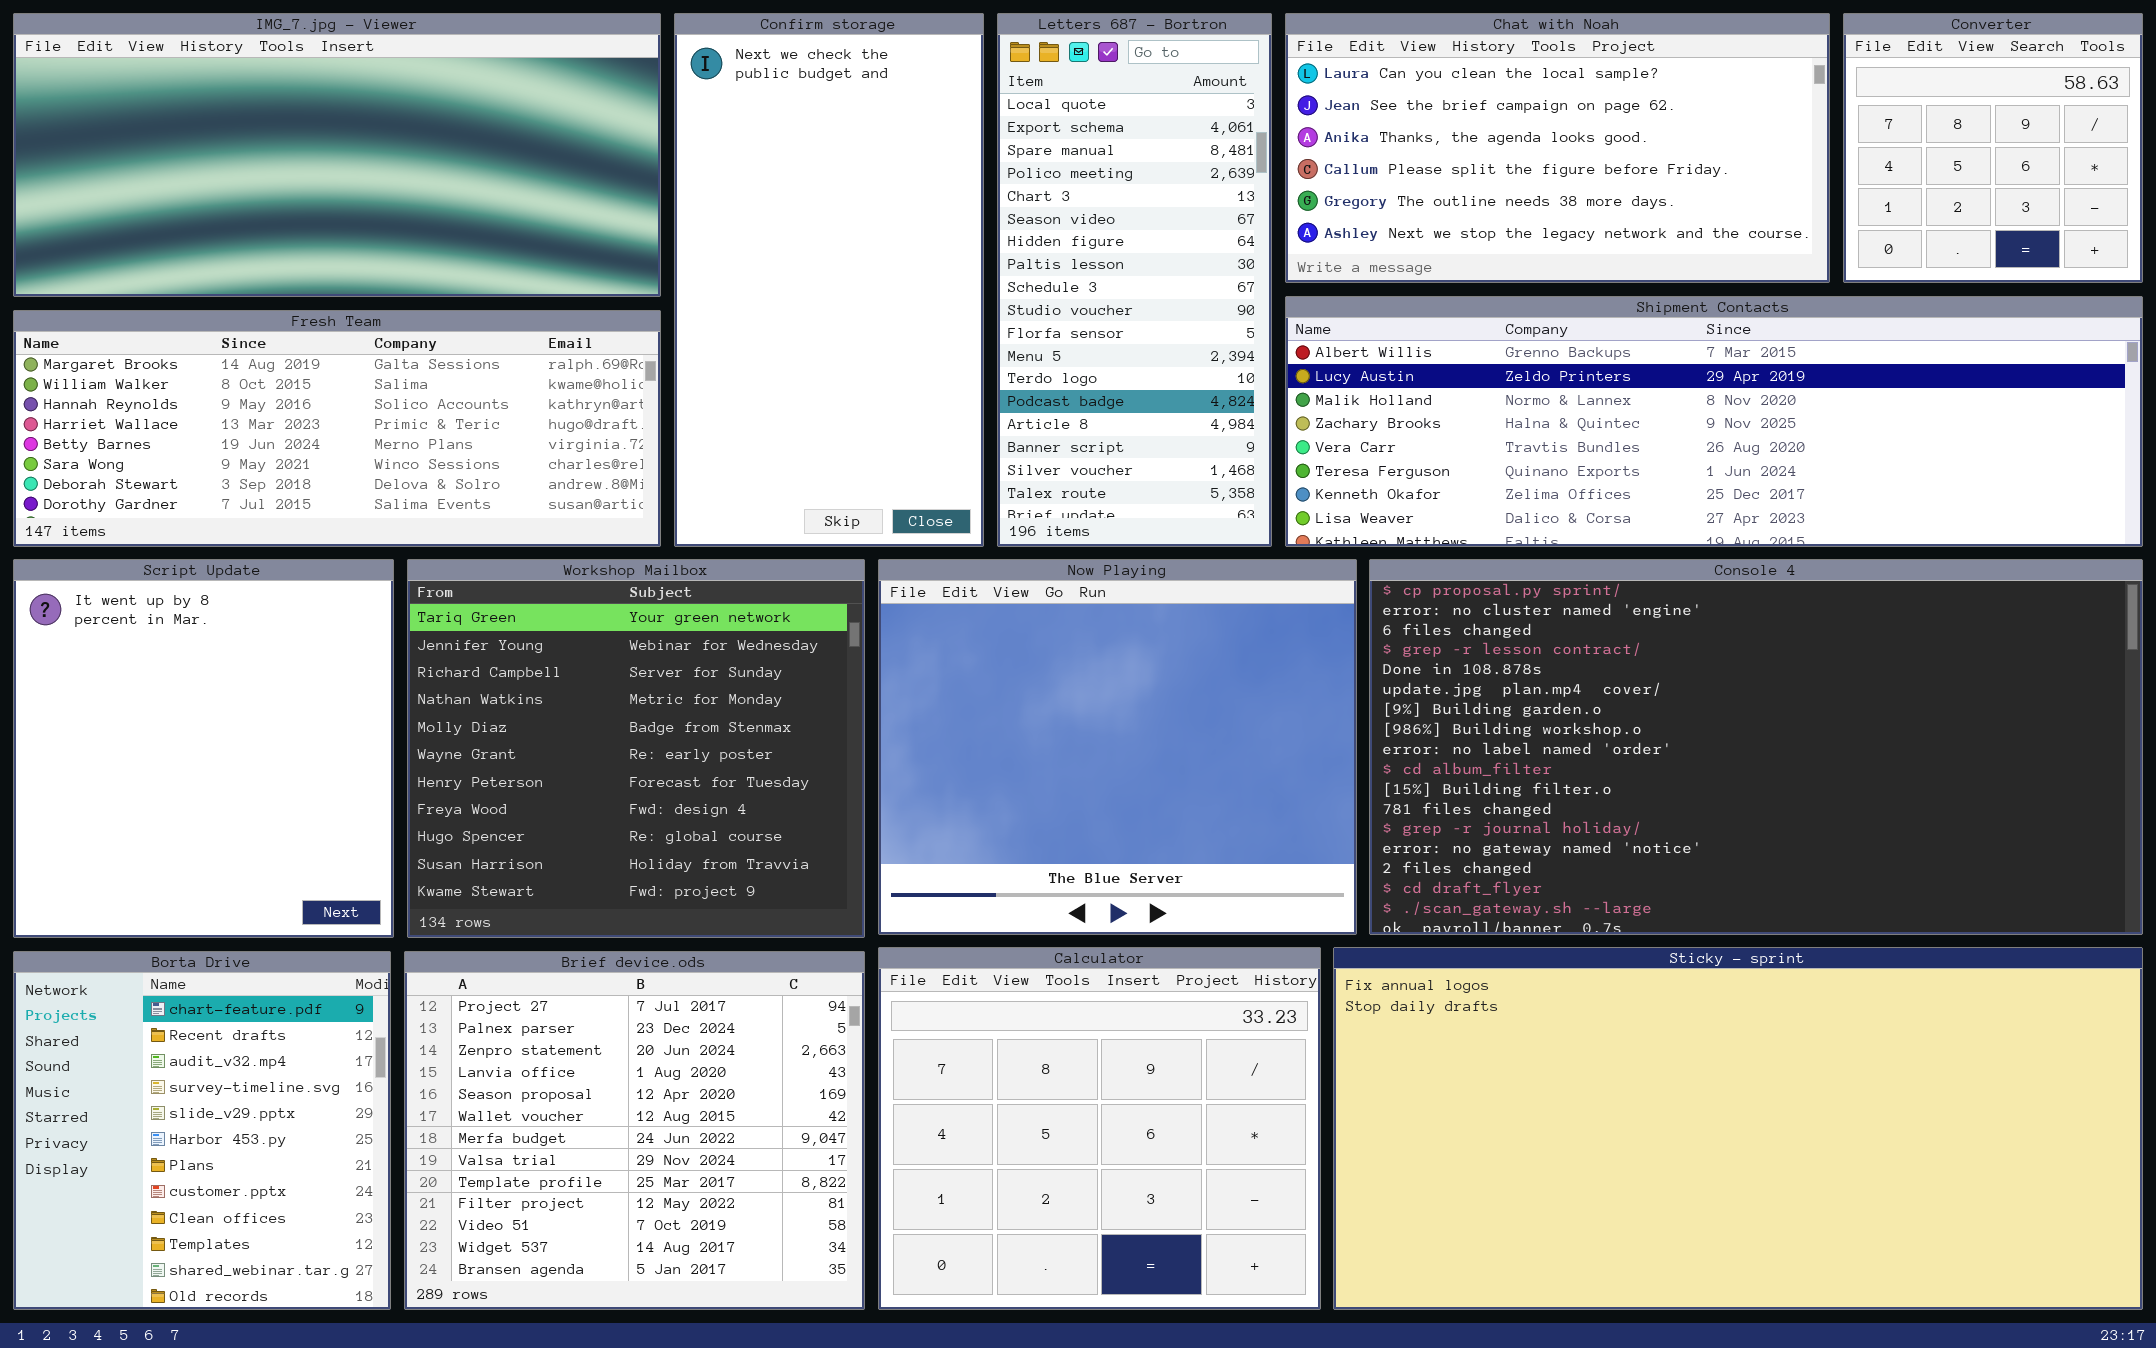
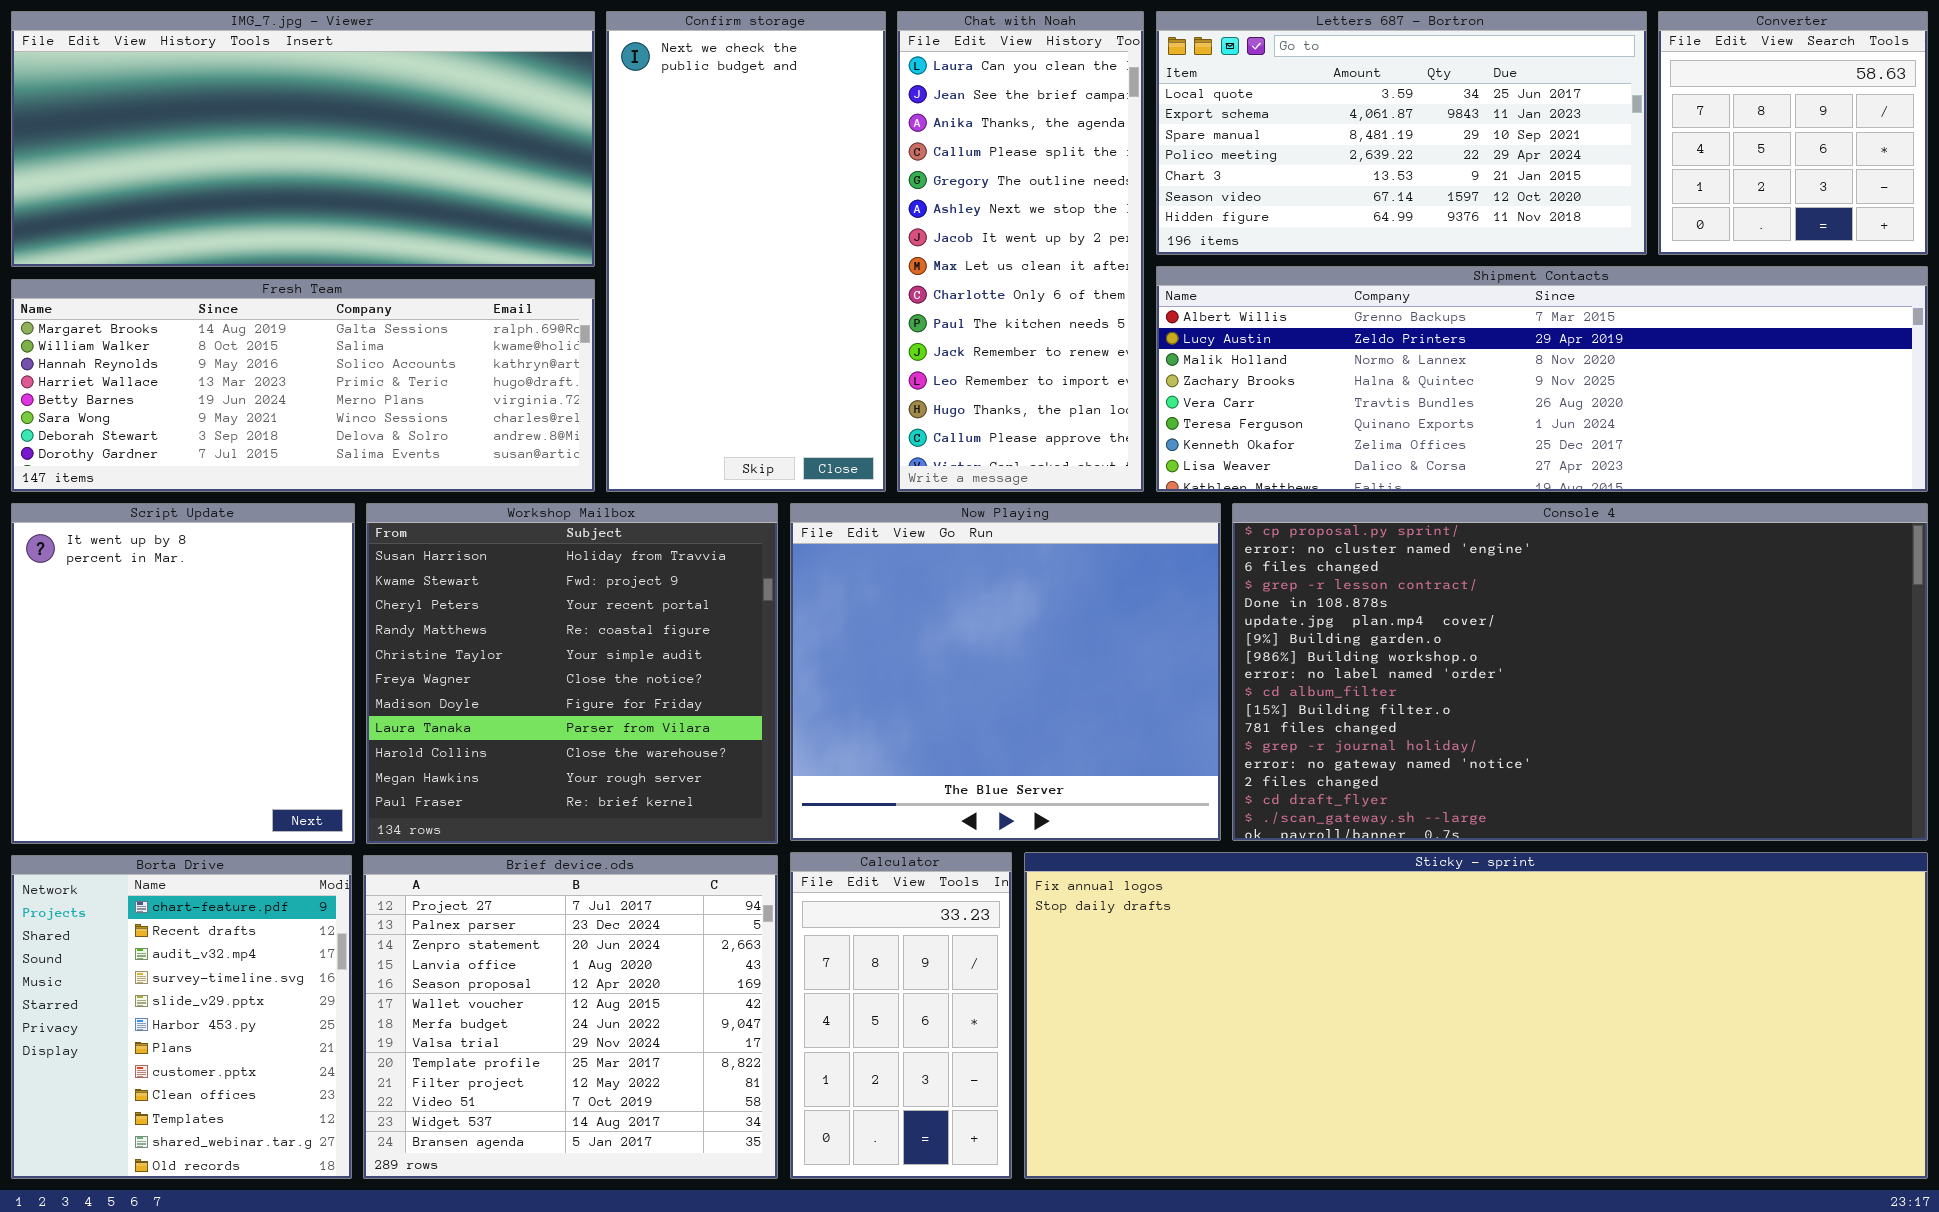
Letters 687 - Bortron: [997,13,1272,547] -> [1156,11,1647,255], moved, resized
Chat with Noah: [1285,13,1830,283] -> [897,11,1144,492], moved, resized
Workshop Mailbox: [407,559,865,938] -> [366,503,778,844], scrolled down 9 rows
Calculator: [878,947,1321,1310] -> [790,852,1012,1179], resized
Sticky - sprint: [1333,947,2143,1310] -> [1024,852,1928,1179], resized

